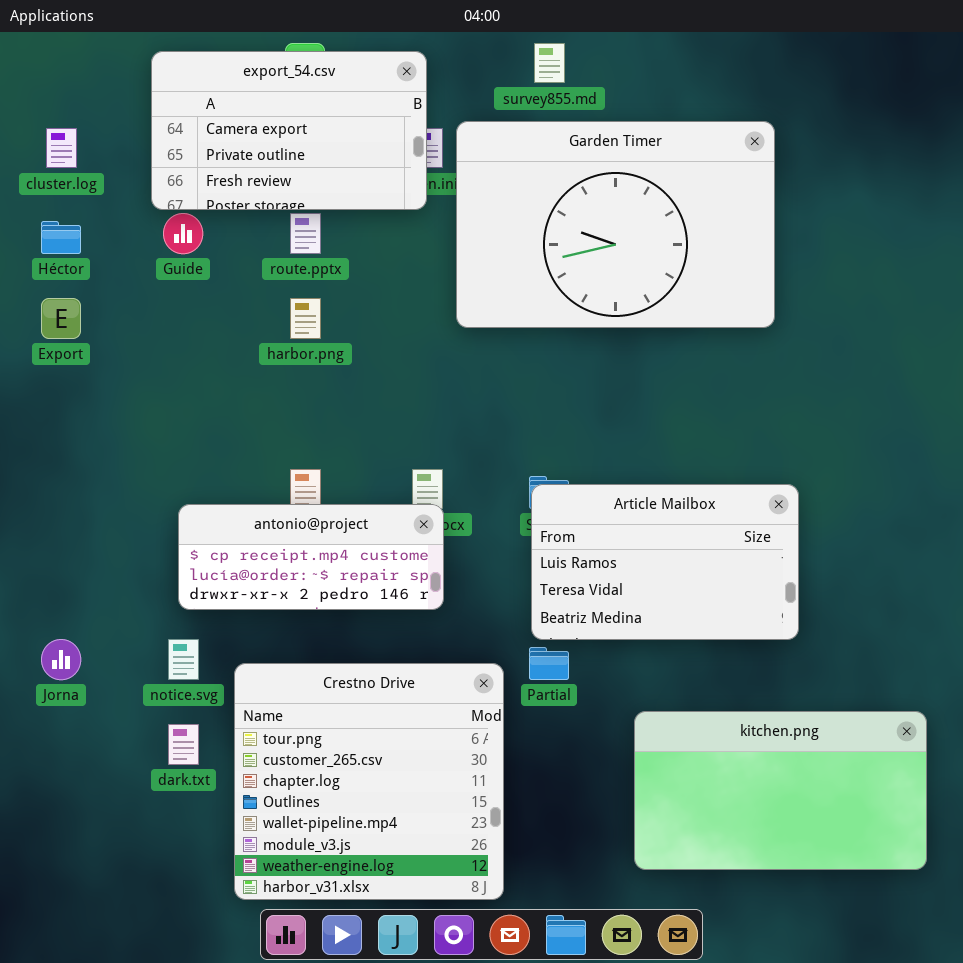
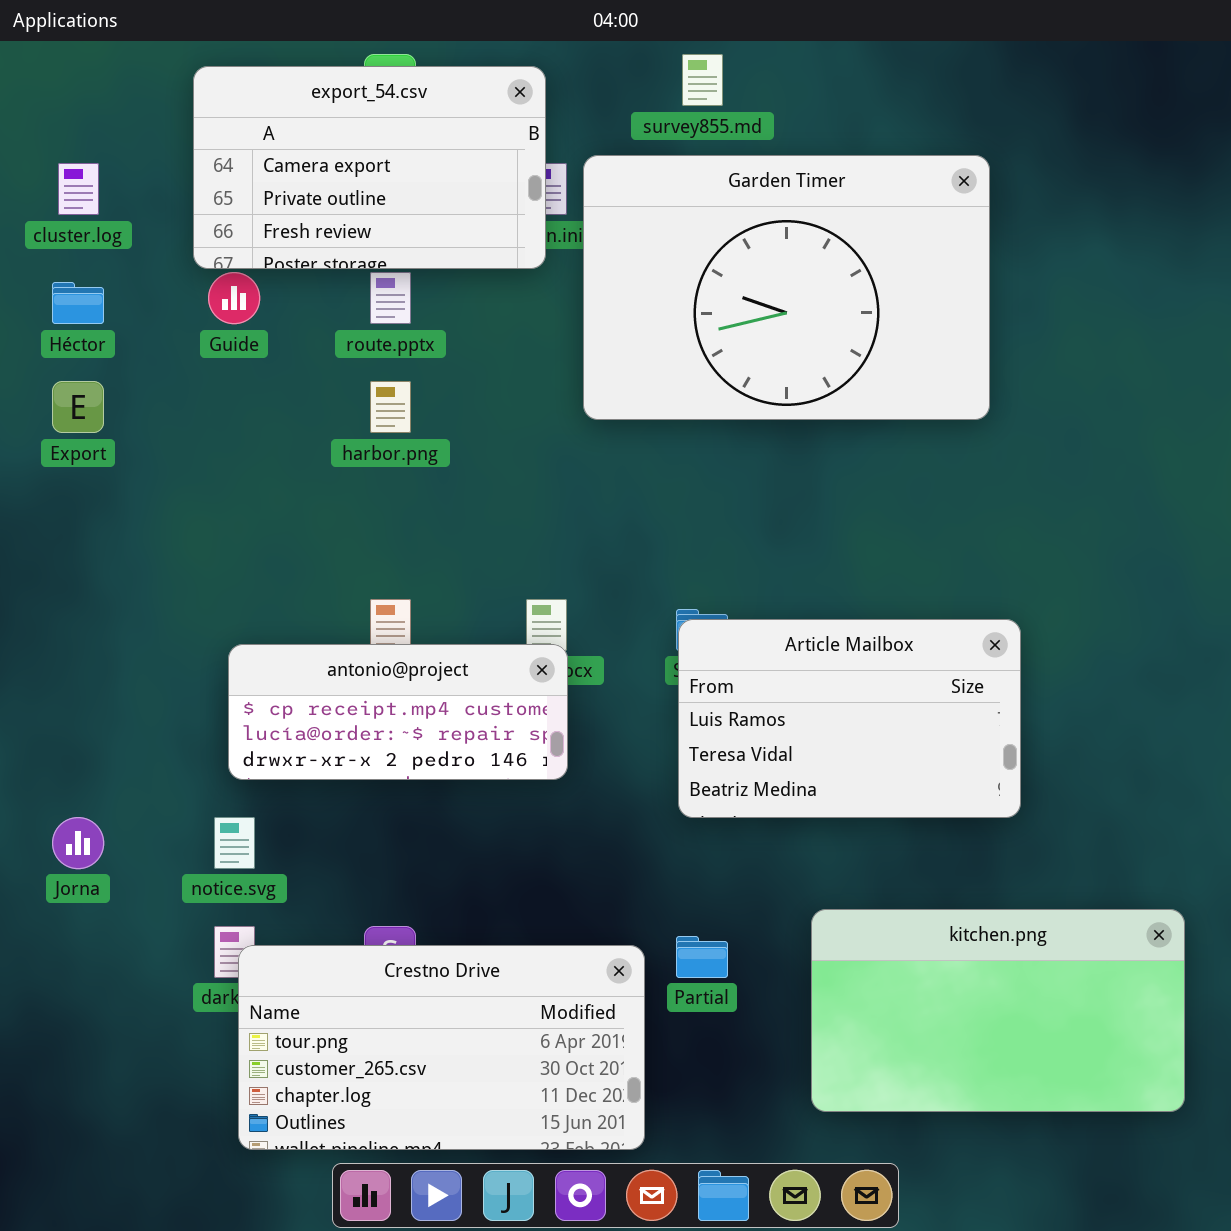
Partial: [529,647,569,680] -> [676,936,728,978], moved
Crestno Drive: [234,663,504,900] -> [238,945,645,1150], resized

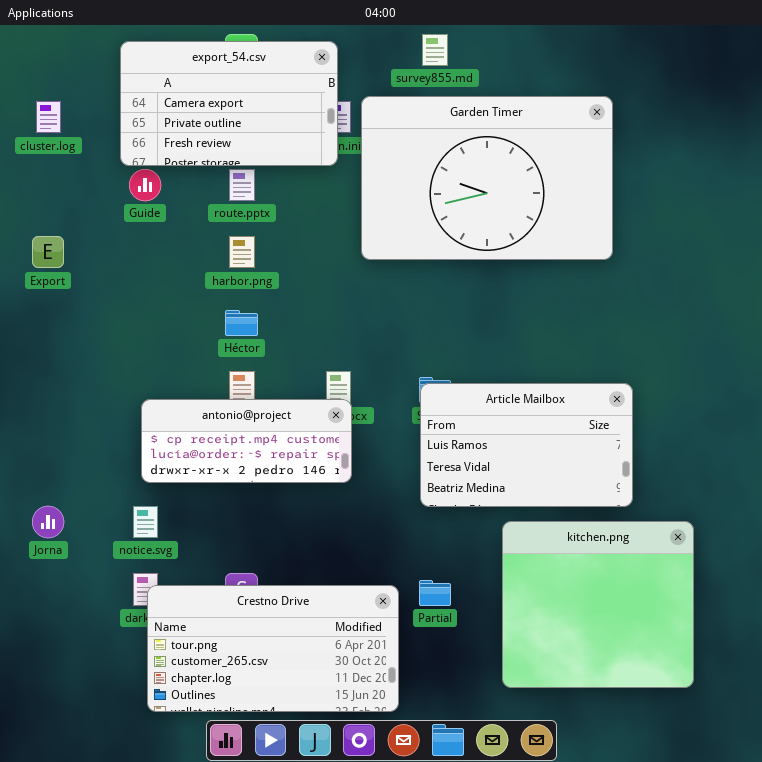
Héctor: [52,282,104,324] -> [225,310,258,336], moved
kitchen.png: [811,909,1185,1112] -> [502,521,694,688], resized

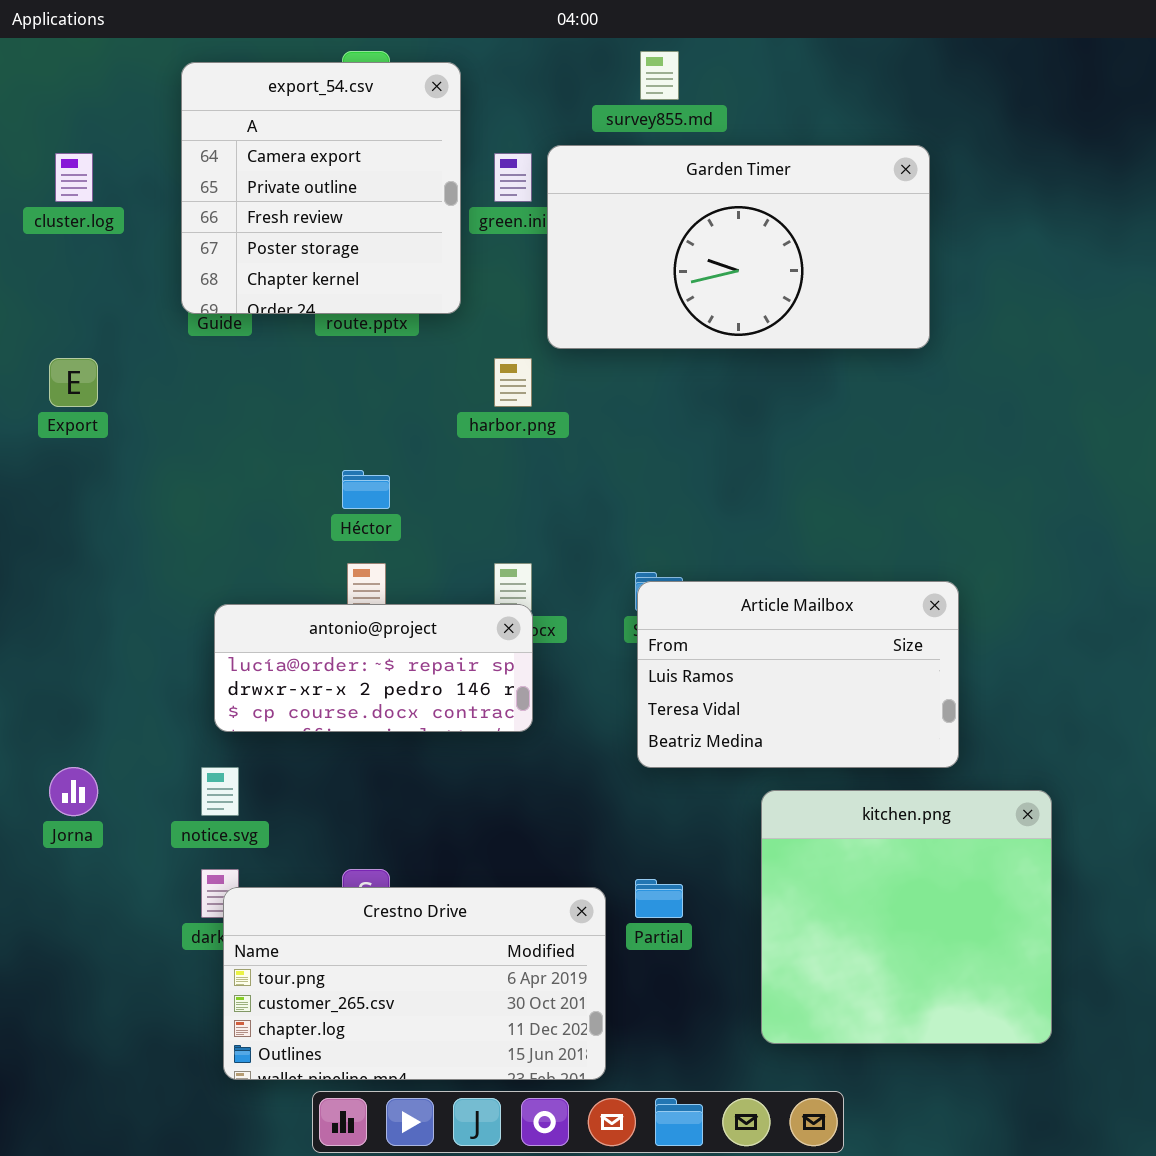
export_54.csv: [120,41,338,166] -> [181,62,461,314], resized
Garden Timer: [361,96,613,260] -> [547,145,930,349], resized
harbor.png: [229,236,255,268] -> [494,358,532,407], moved
antonio@project: [141,399,352,483] -> [214,604,533,732], scrolled down 1 row

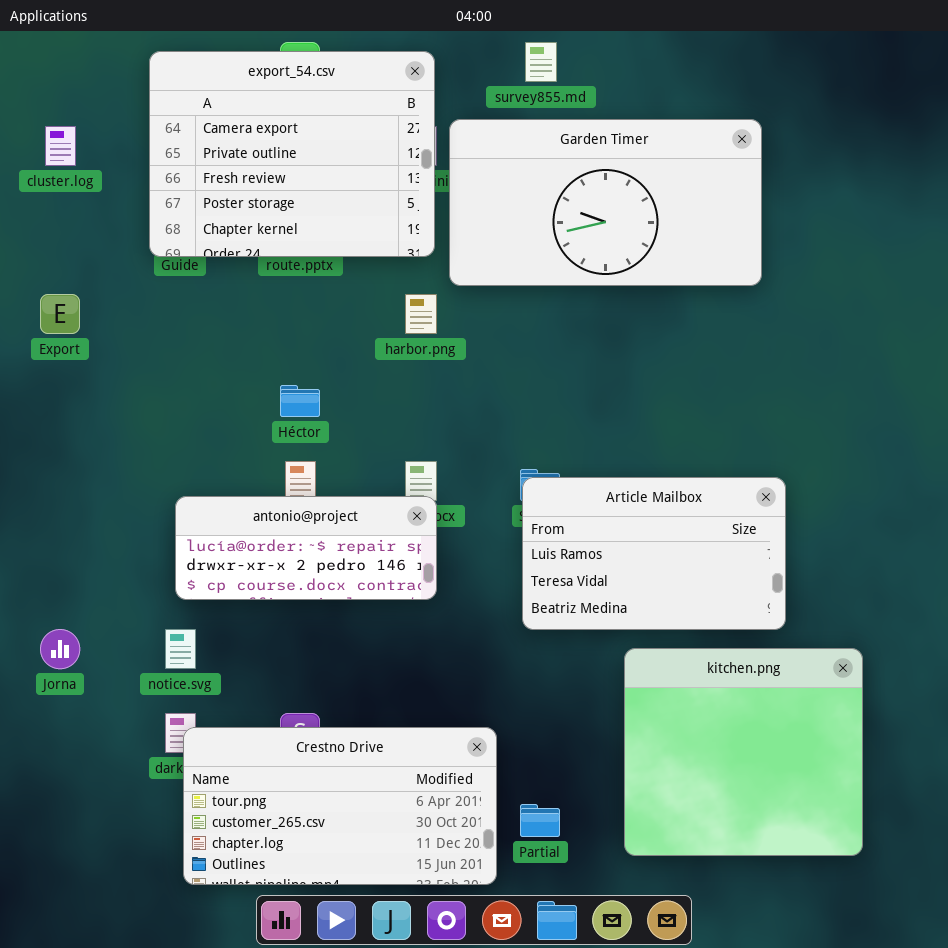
export_54.csv: [181,62,461,314] -> [149,51,435,257], resized
Partial: [635,879,683,918] -> [520,804,560,837], moved

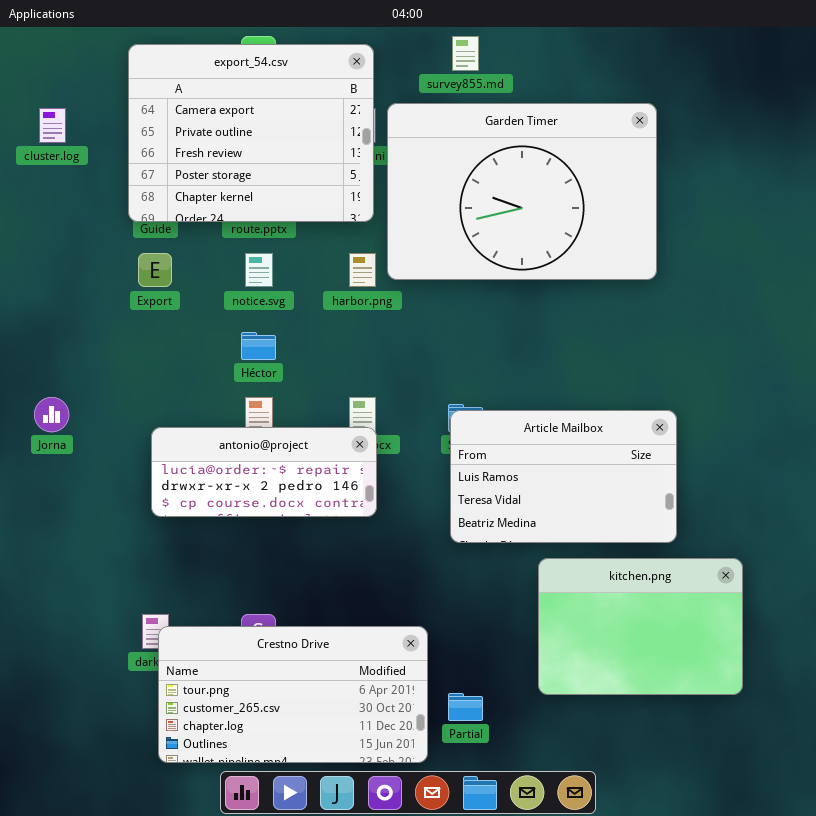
Garden Timer: [449,119,762,286] -> [387,103,657,280], resized
Export: [40,294,80,334] -> [138,253,172,287], moved
Jorna: [40,629,80,669] -> [34,397,69,432], moved
notice.svg: [165,629,196,669] -> [245,253,273,287], moved
kitchen.png: [624,648,863,856] -> [538,558,743,695], resized

